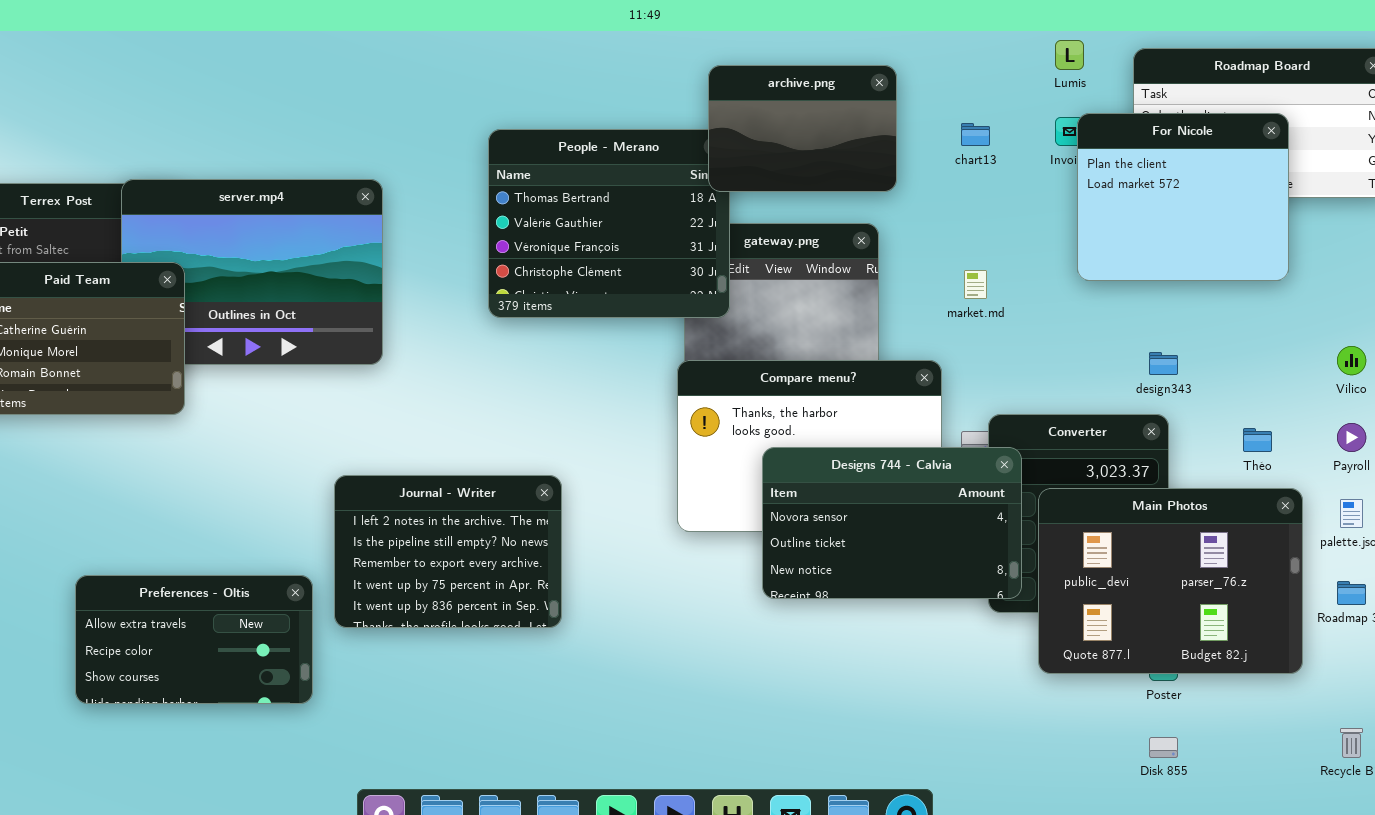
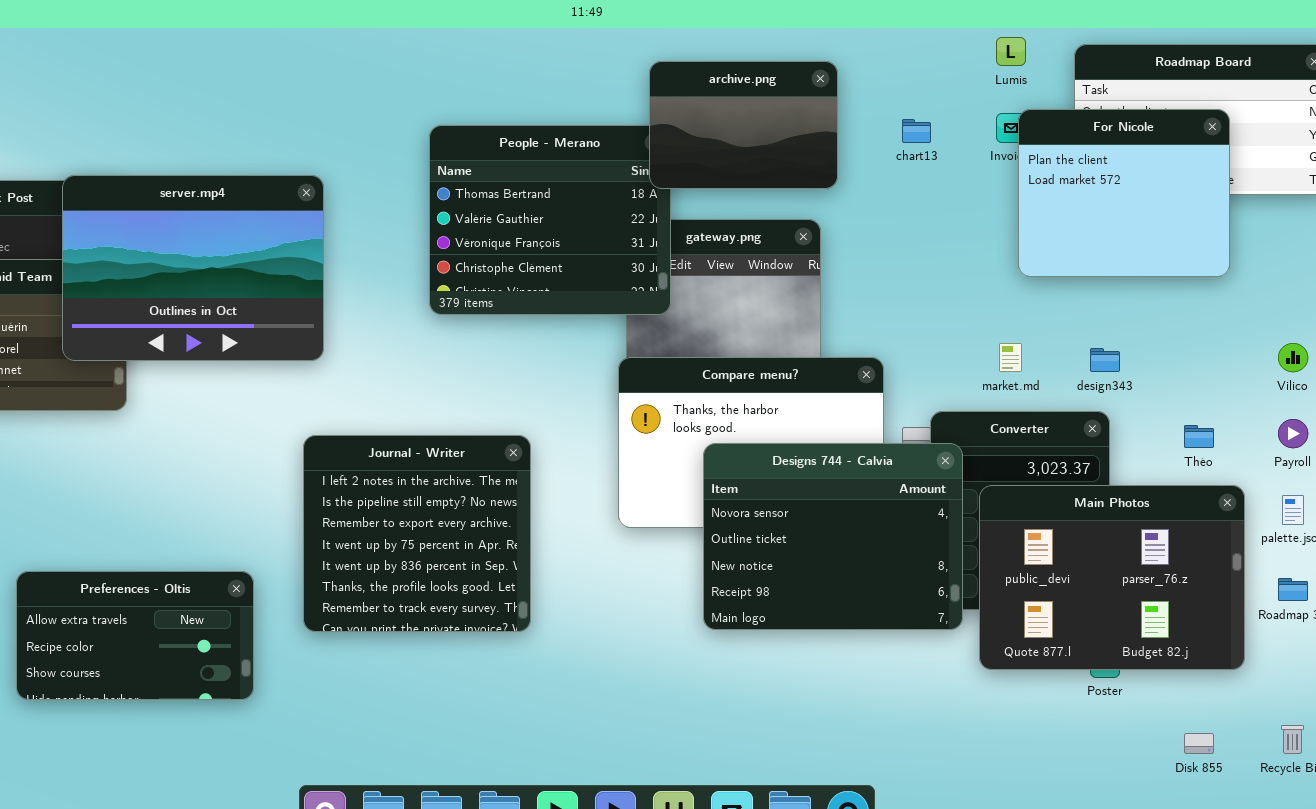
server.mp4: [121,179,383,365] -> [62,175,324,361], raised
market.md: [964,270,987,299] -> [999,343,1022,372], moved
Designs 744 - Calvia: [762,447,1022,599] -> [703,443,963,630], resized
Journal - Writer: [334,475,562,628] -> [303,435,531,632], moved, resized
Disk 855: [1149,737,1178,758] -> [1184,733,1214,754], moved

